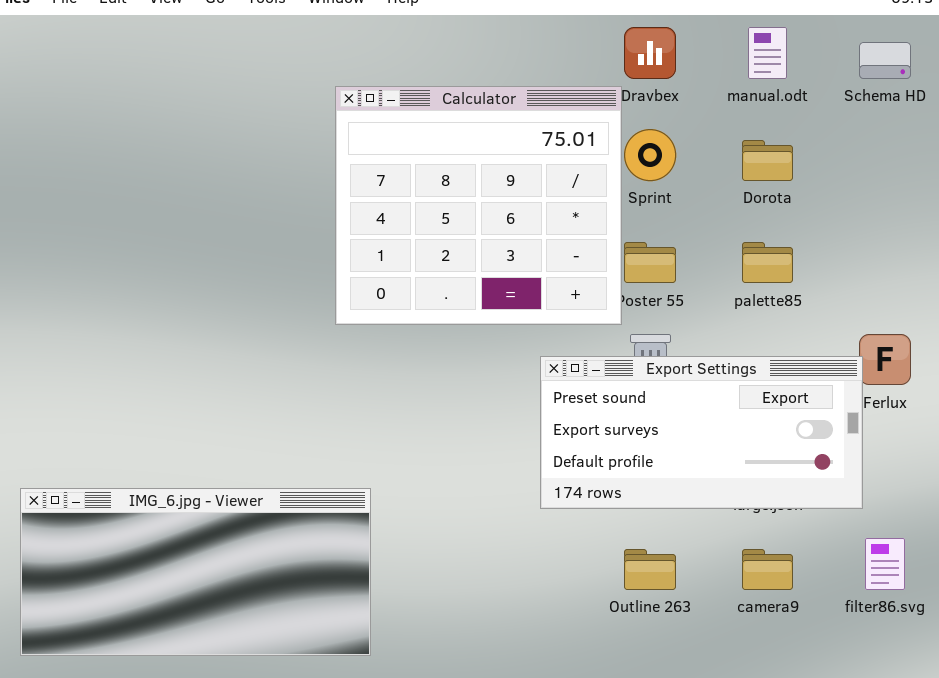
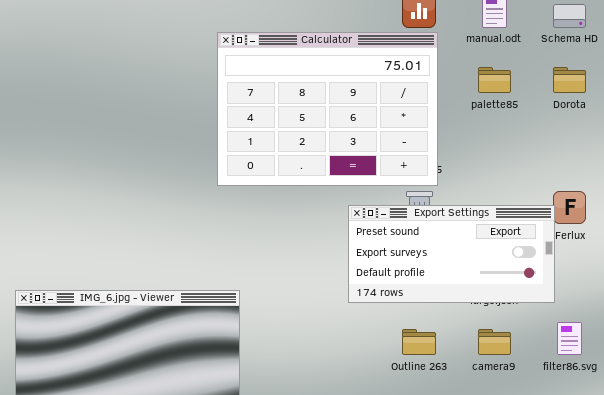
Calculator: [335,86,622,325] -> [217,32,438,186], resized
Dorota: [742,140,793,181] -> [553,67,586,93], moved
palette85: [742,242,793,283] -> [478,67,511,93], moved

